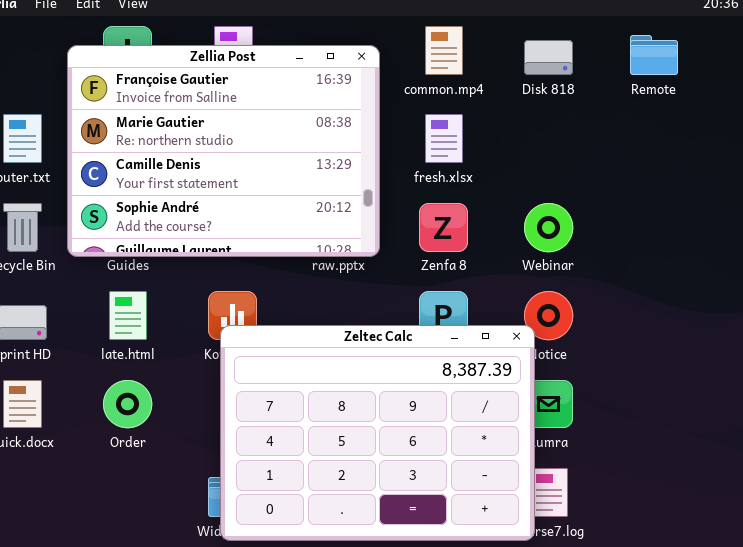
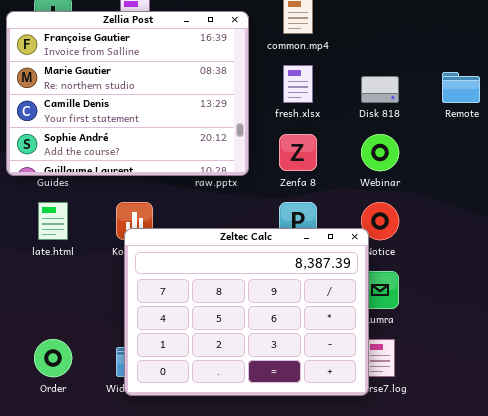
Remote: [630,35,678,75] -> [442,72,480,103], moved
Disk 818: [524,40,573,75] -> [361,76,399,103], moved
Order: [103,380,152,428] -> [34,339,72,377], moved

